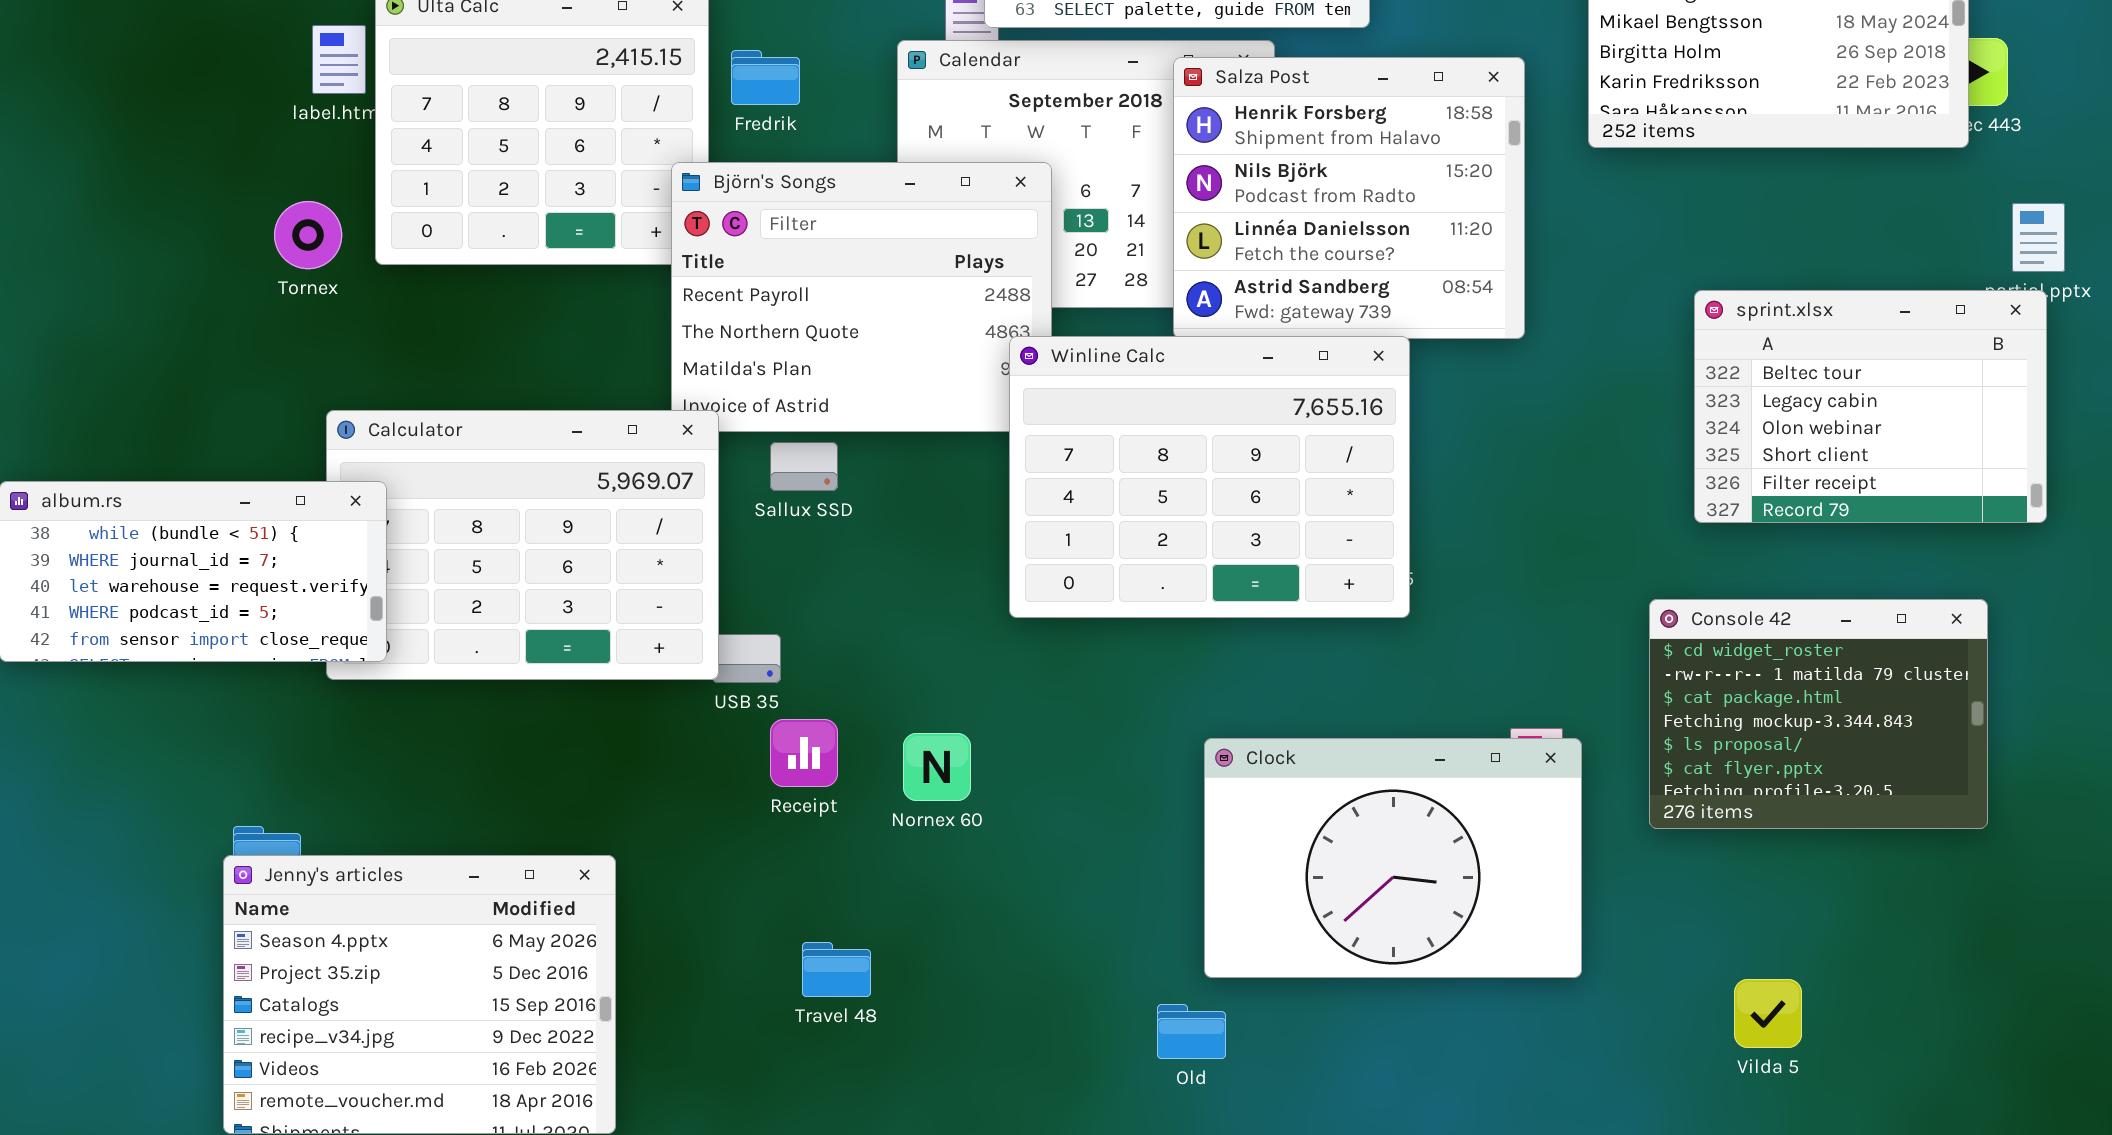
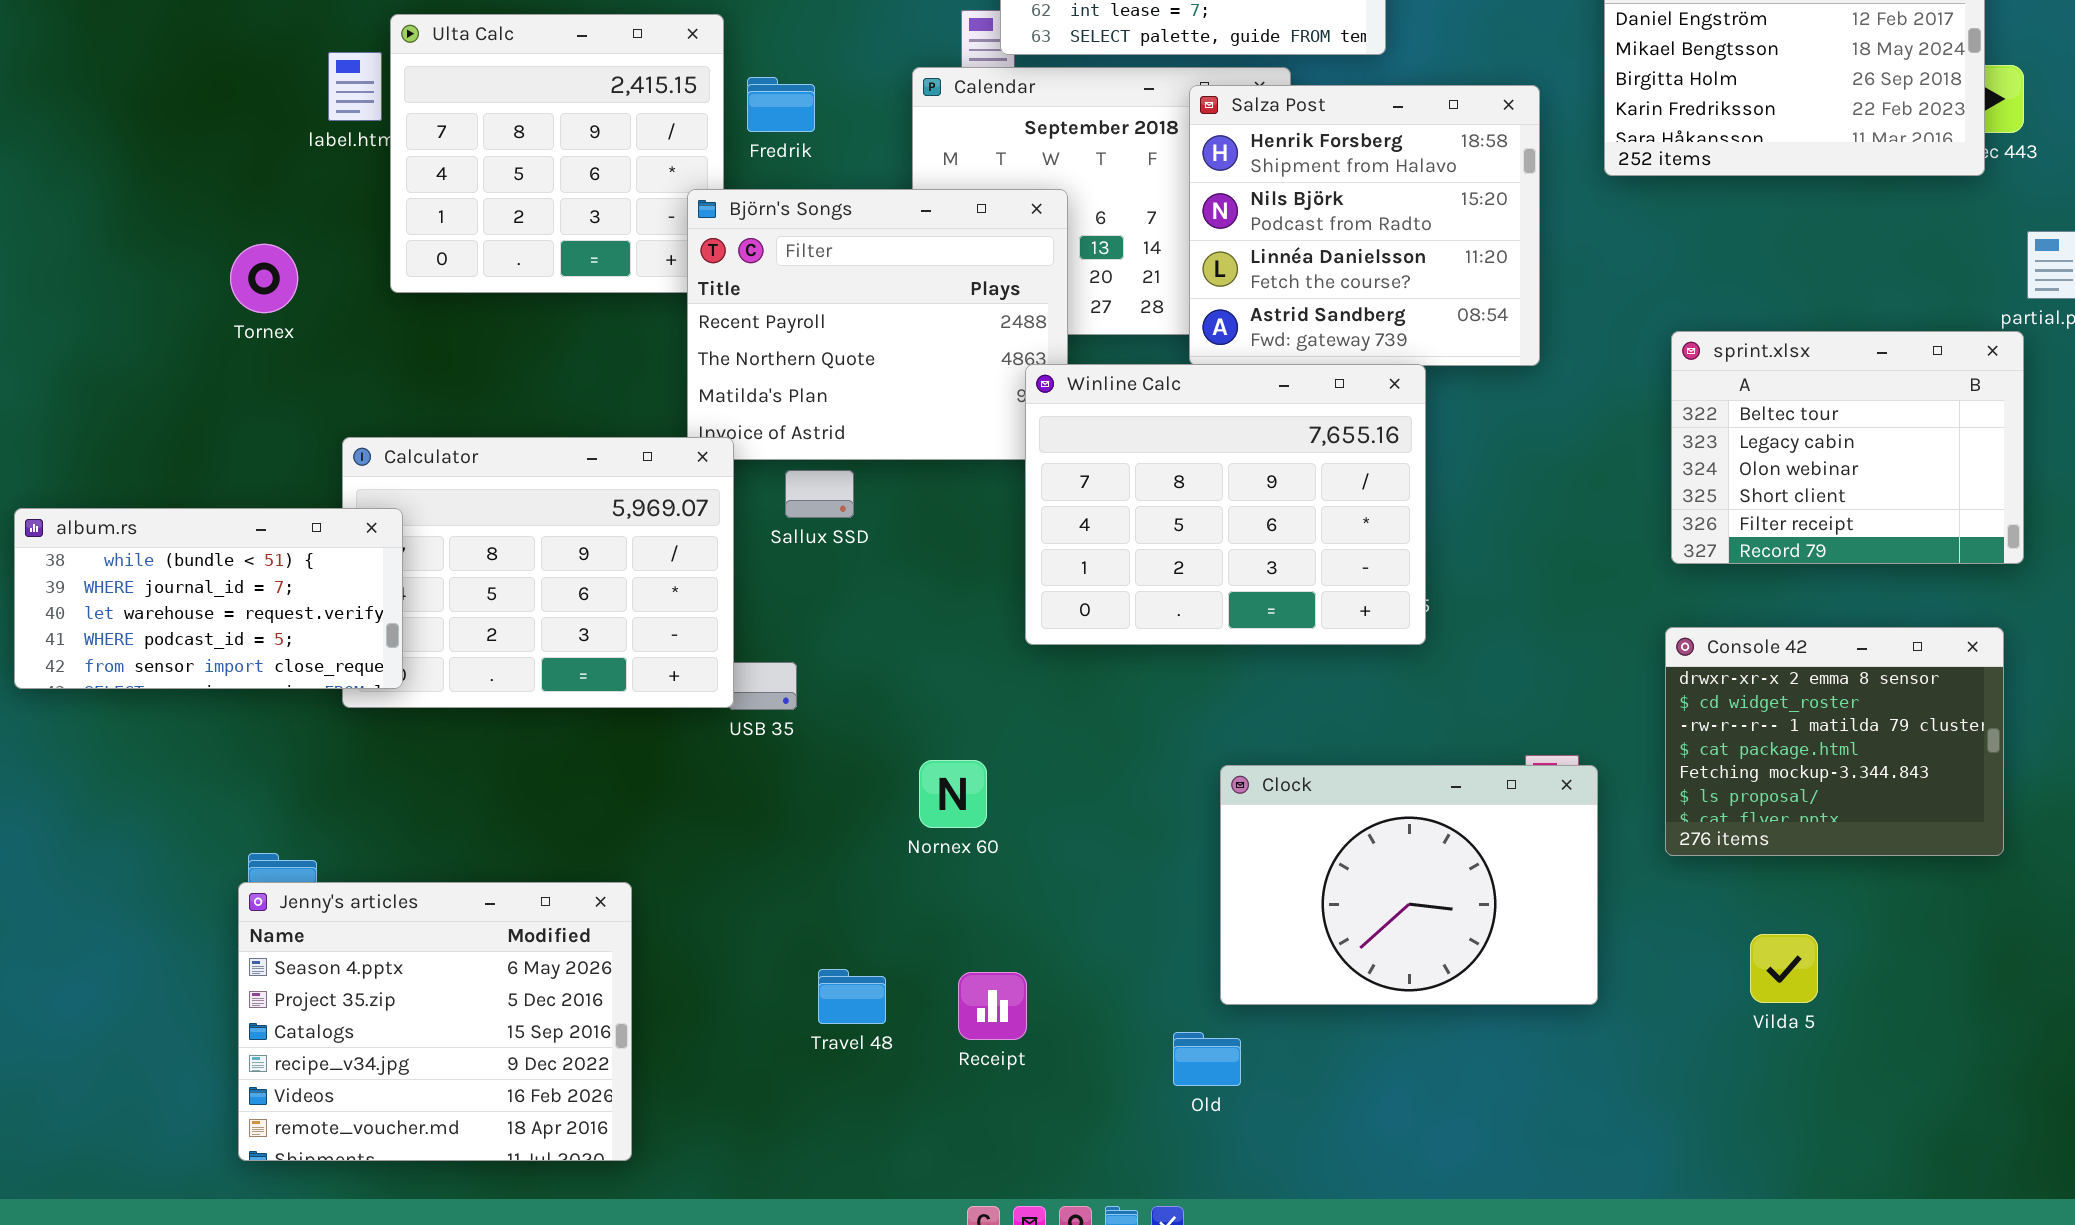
Tornex: [274,201,342,269] -> [230,244,298,313], moved
sprint.xlsx: [1694,290,2047,523] -> [1671,331,2024,564], moved
Console 42: [1649,599,1988,829] -> [1665,627,2004,856], scrolled up 1 row
Receipt: [770,719,838,787] -> [958,972,1027,1040], moved
Vilda 5: [1734,979,1802,1048] -> [1750,934,1818,1003], moved

